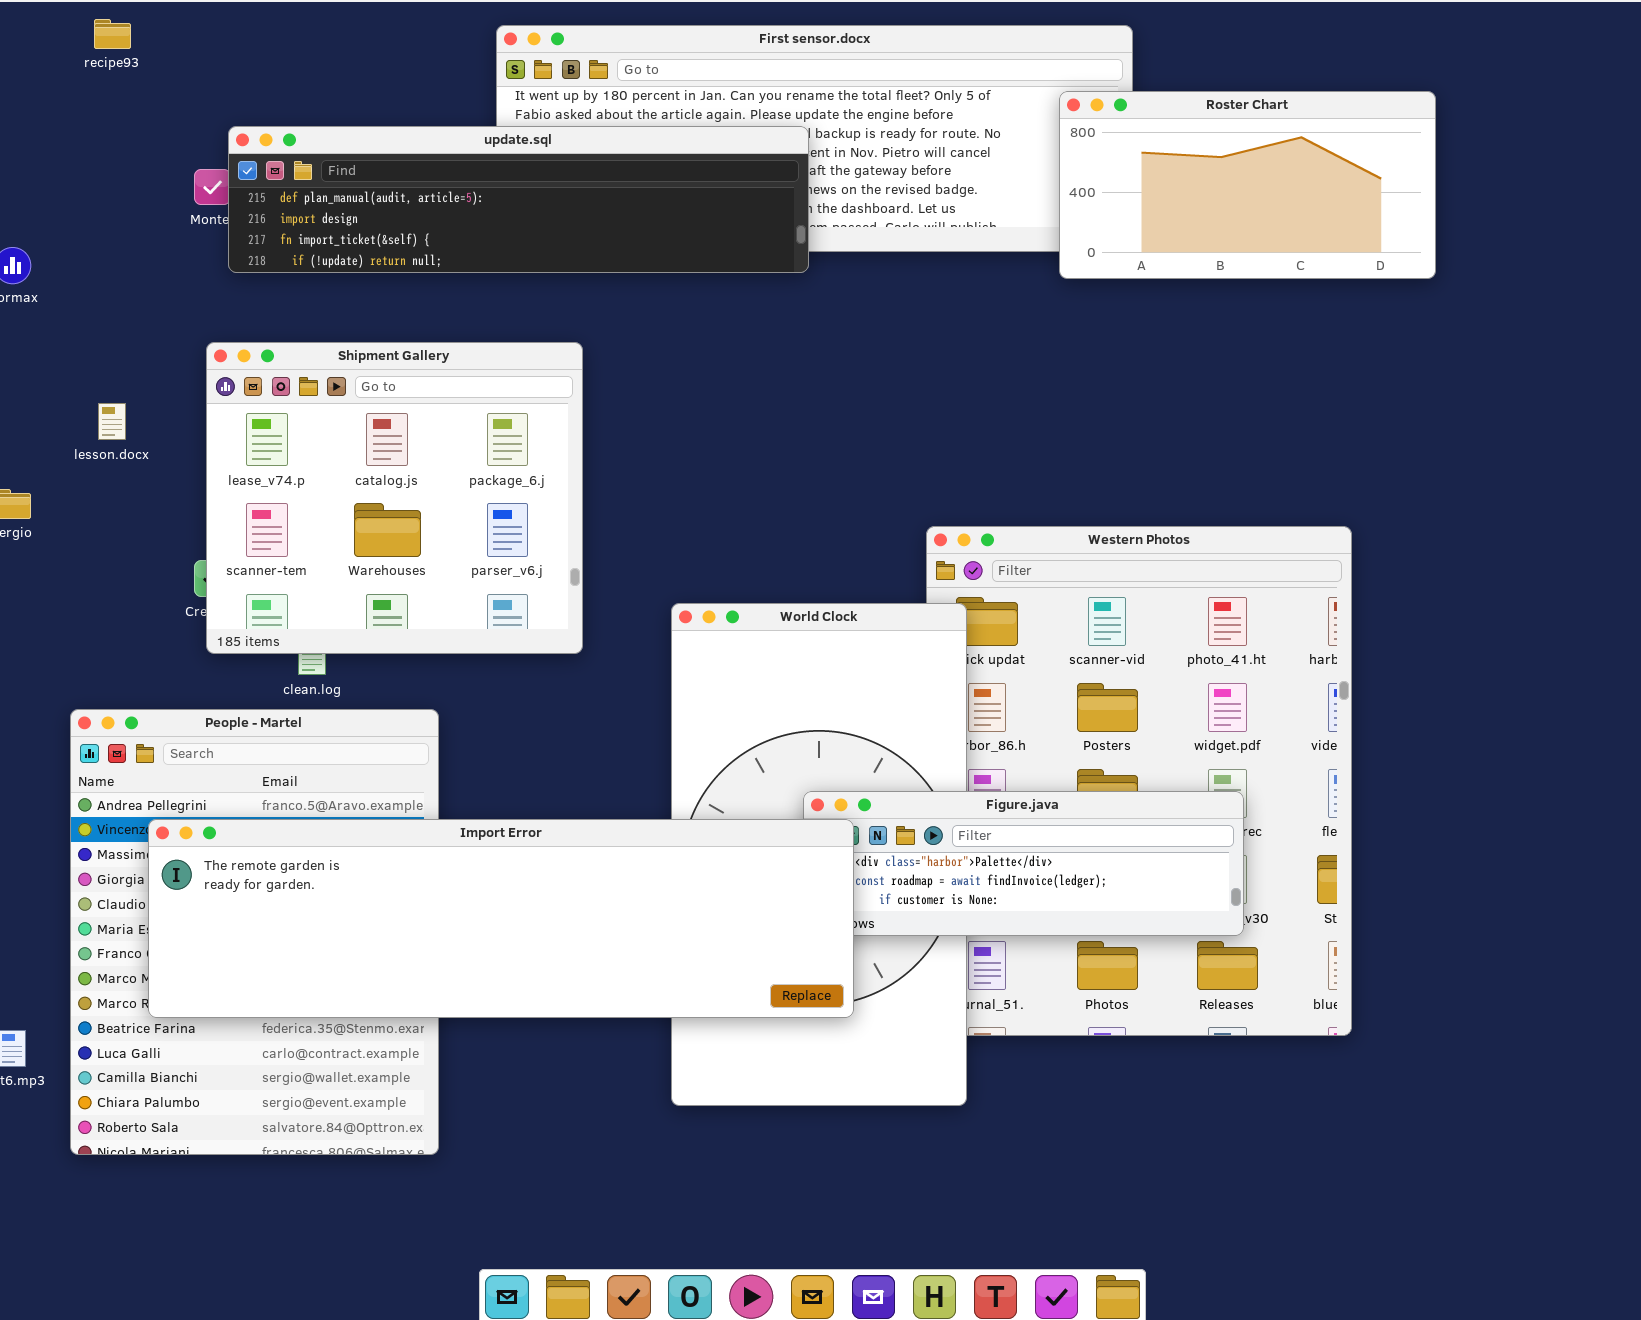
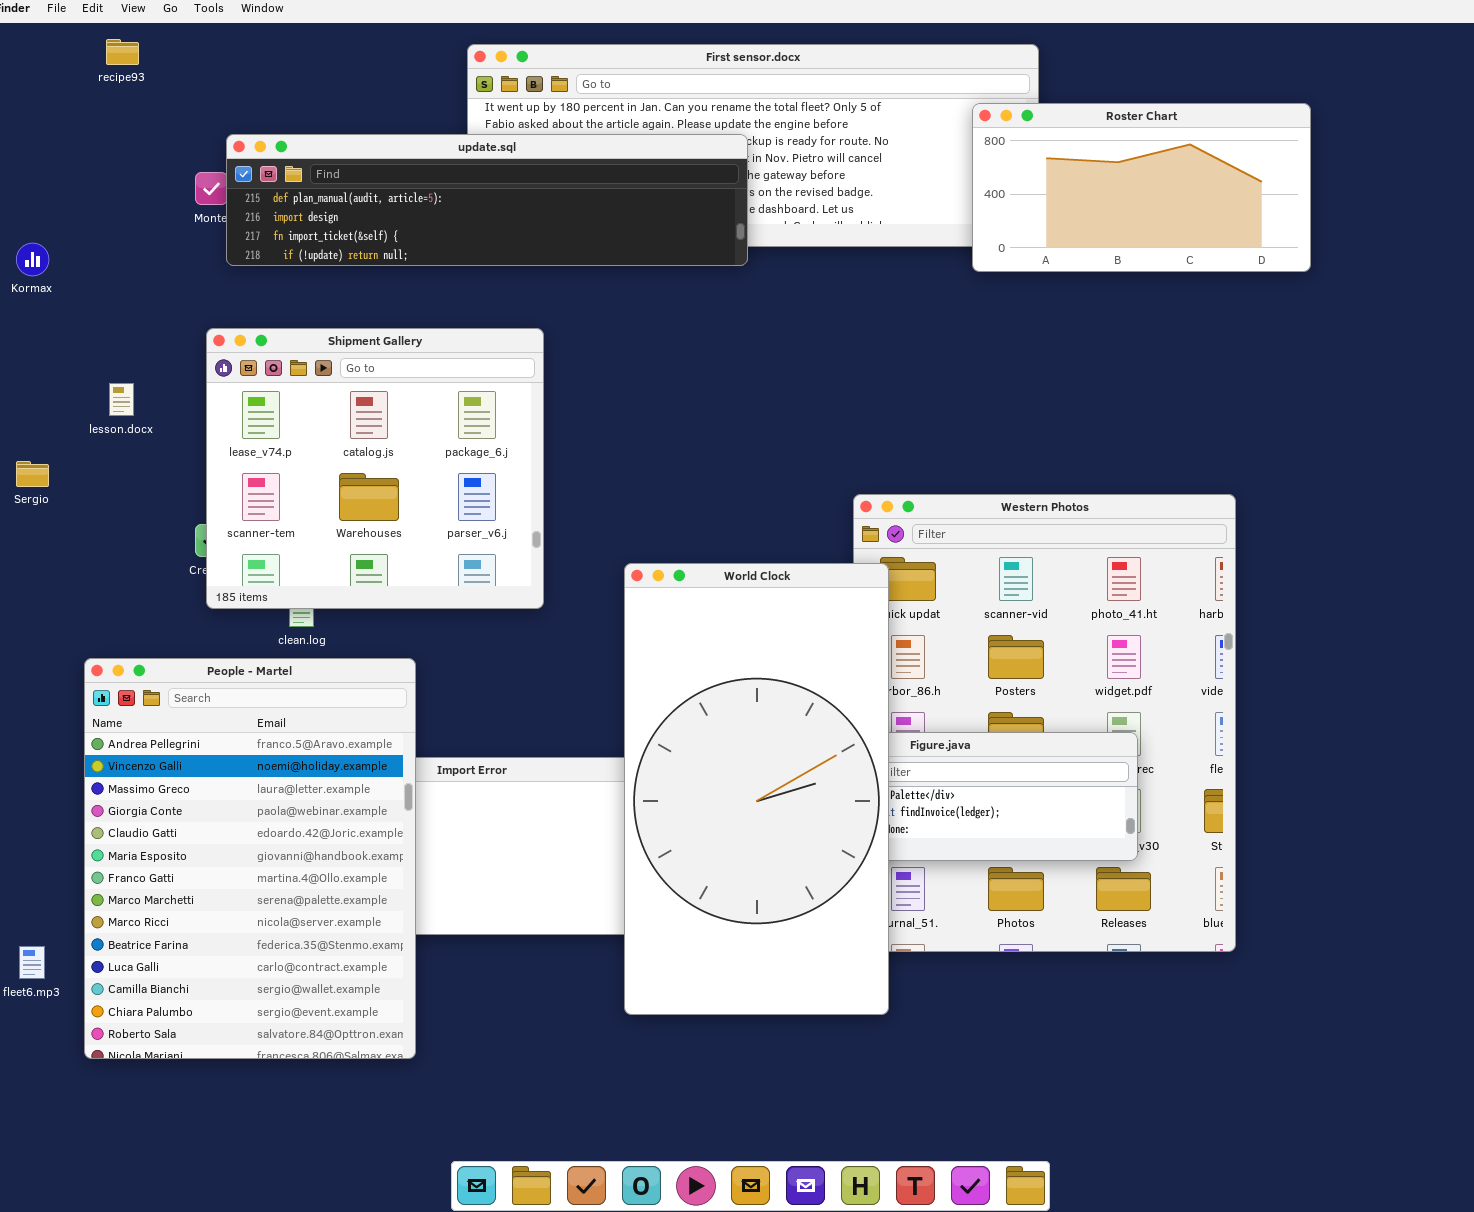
World Clock: [671,603,967,1106] -> [624,563,889,1015], raised
People - Martel: [70,709,439,1155] -> [84,658,416,1059], raised

